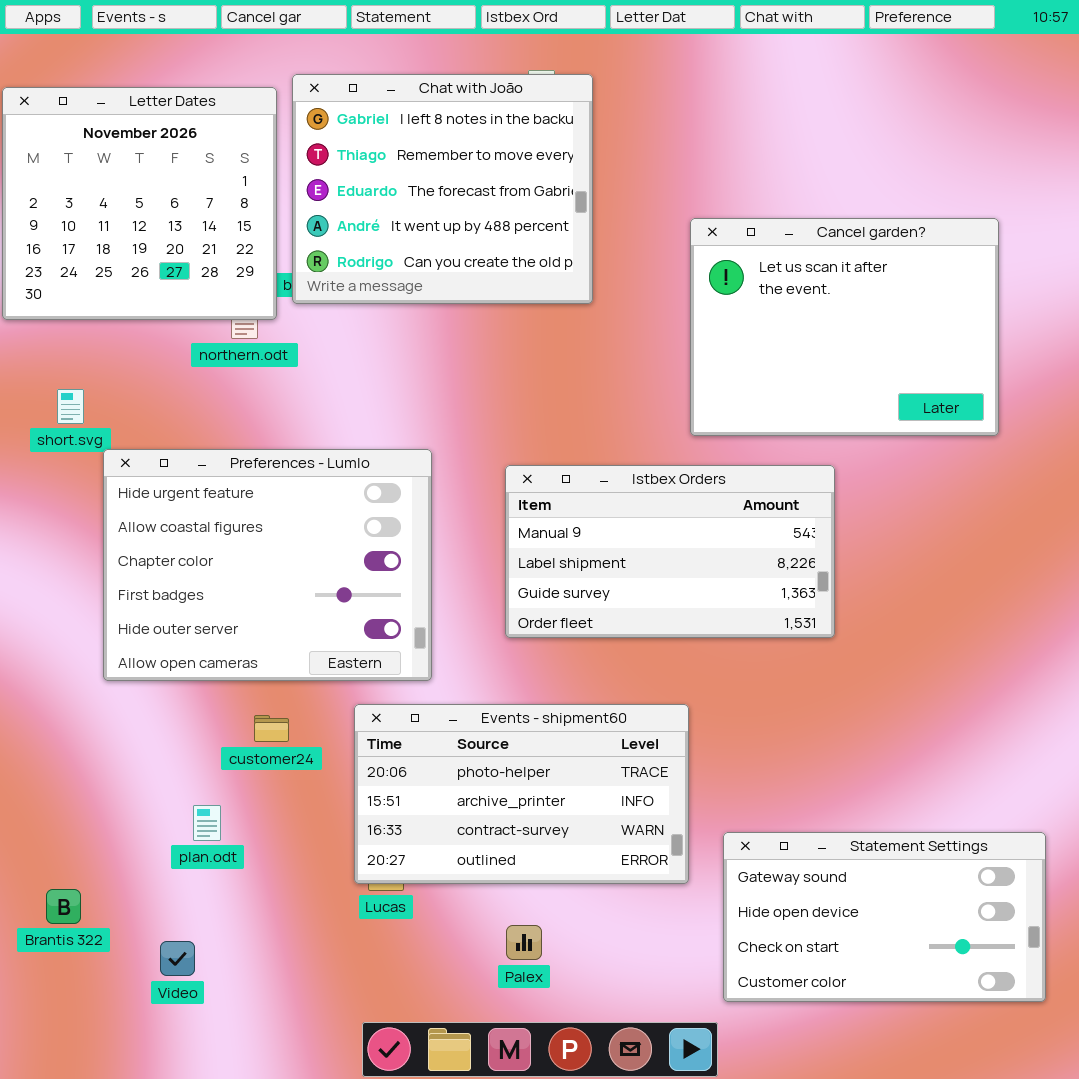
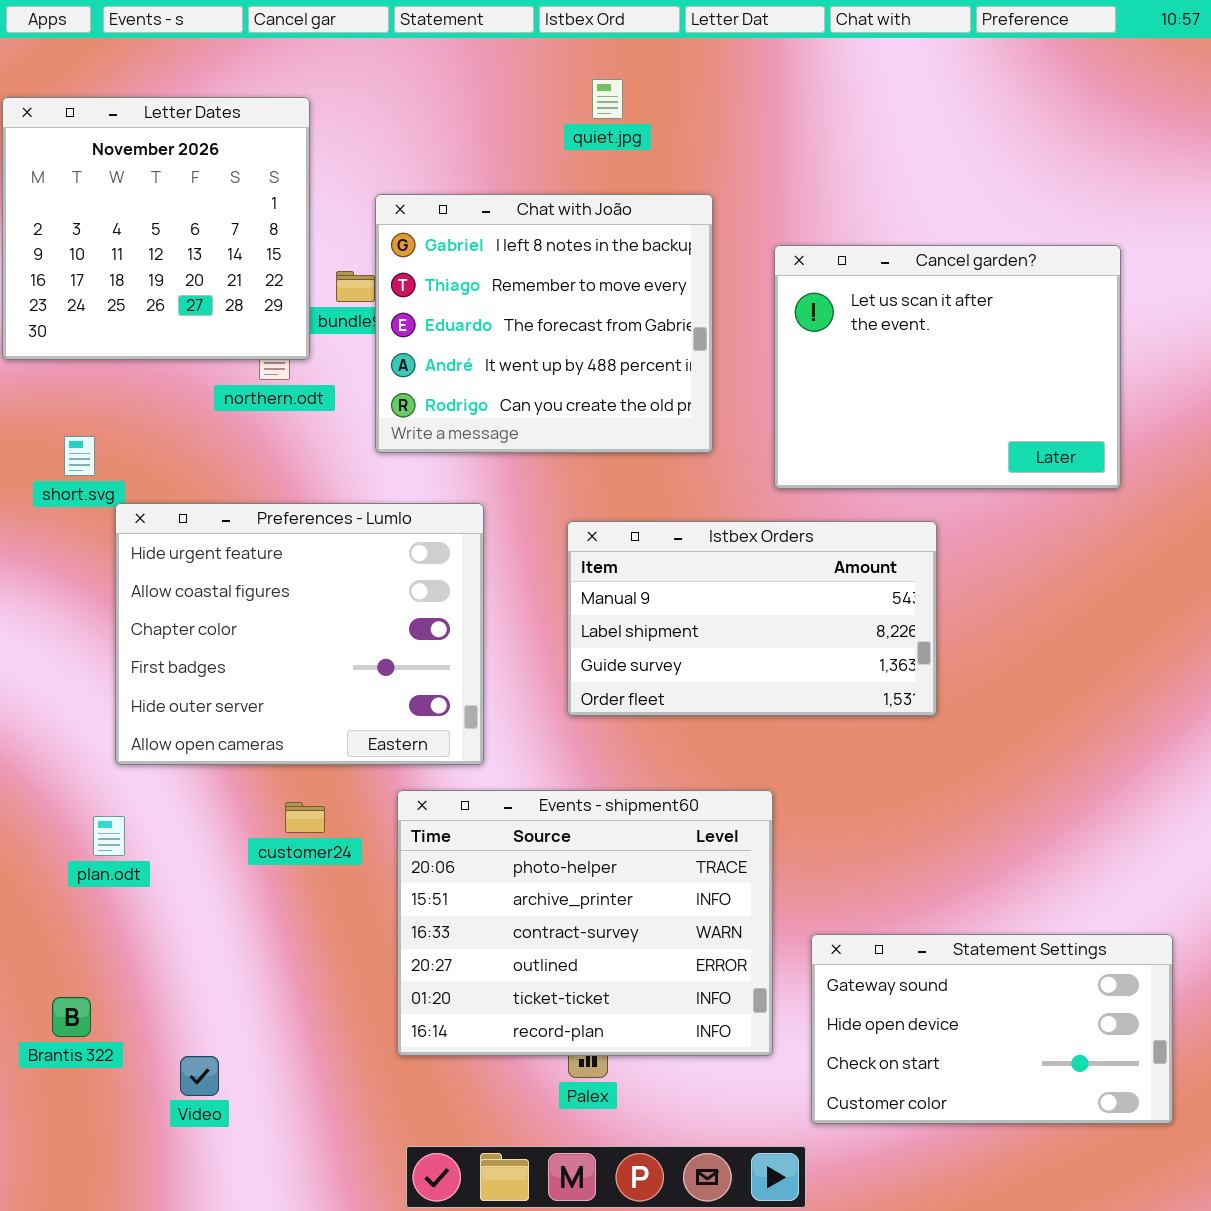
Chat with João: [292,74,593,304] -> [375,194,713,453], moved
Events - shipment60: [354,704,689,884] -> [397,790,773,1056], resized
plan.odt: [193,805,221,841] -> [93,816,125,856], moved

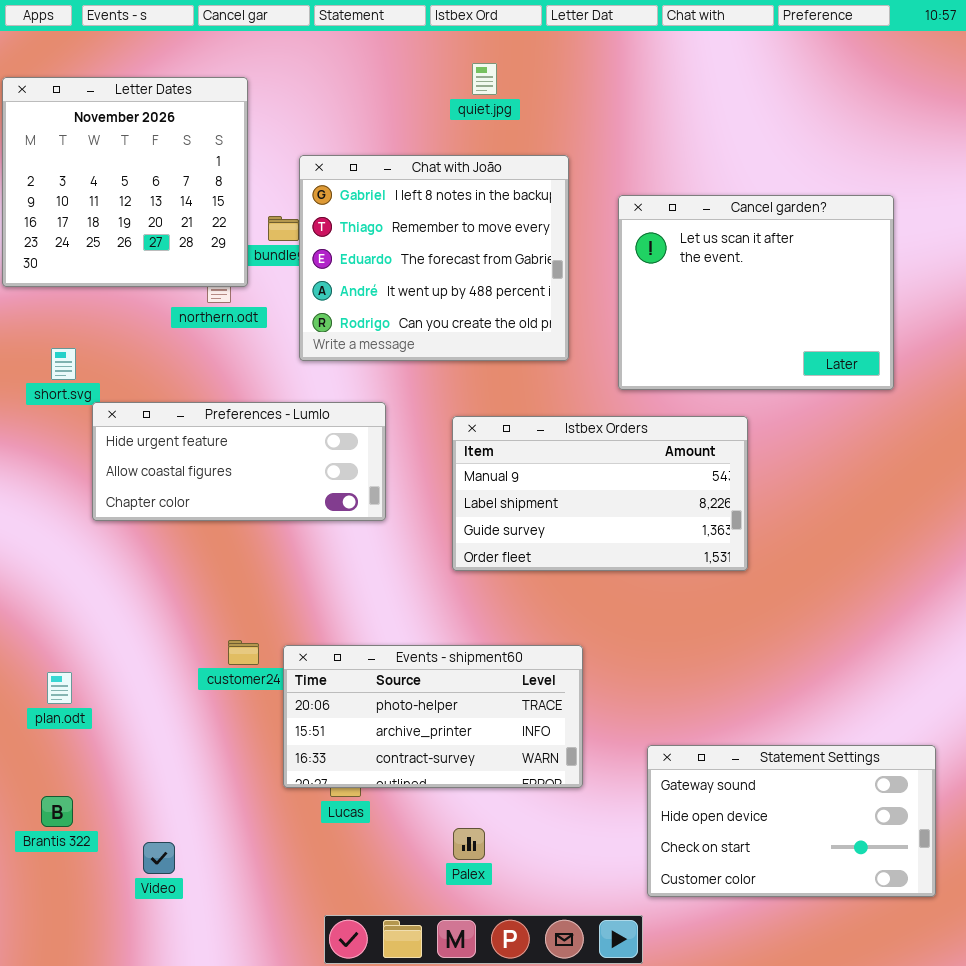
Preferences - Lumlo: [115,503,484,765] -> [92,402,386,521], resized
Events - shipment60: [397,790,773,1056] -> [283,645,583,788], moved, resized
plan.odt: [93,816,125,856] -> [47,672,72,704], moved

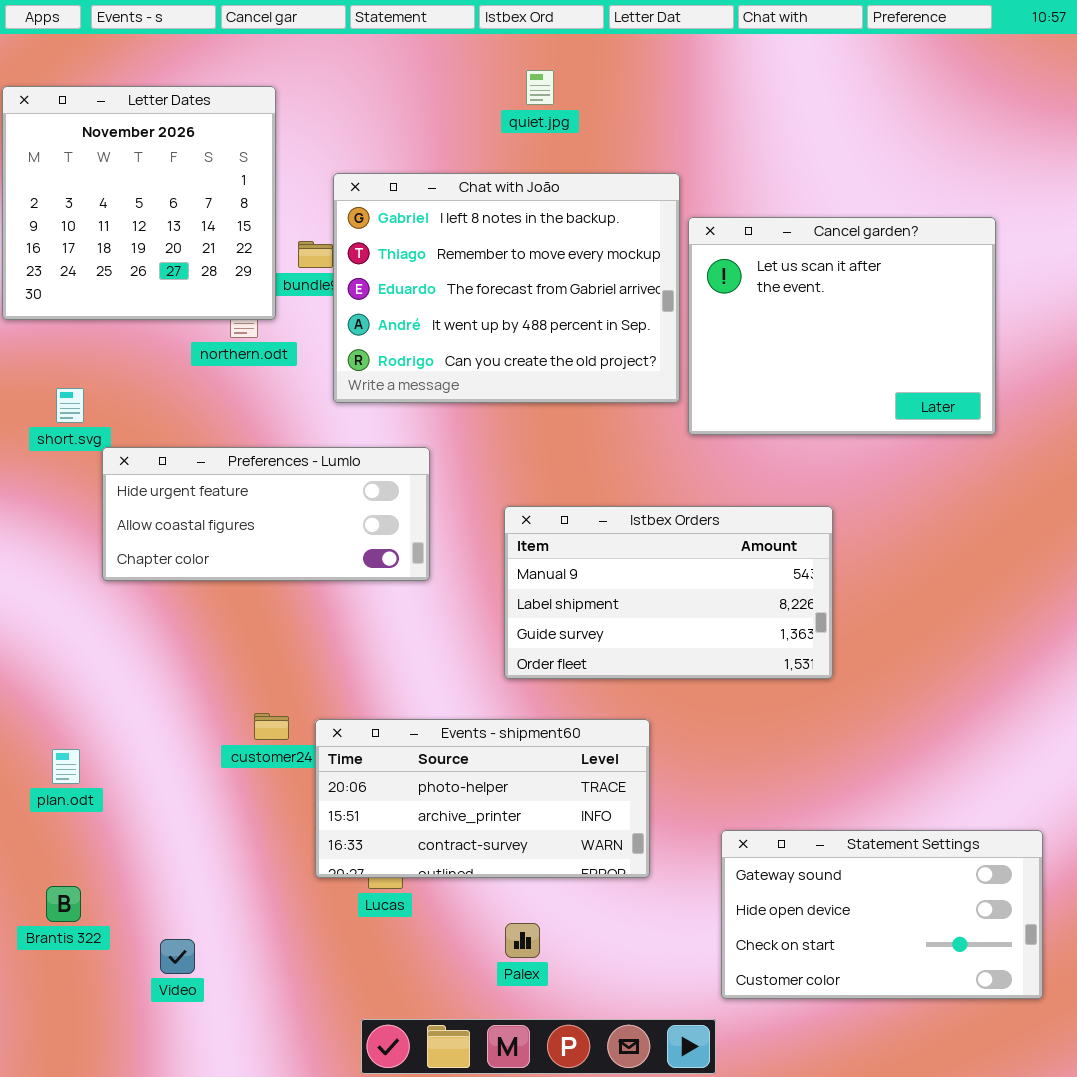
Chat with João: [299,155,569,361] -> [333,173,680,403], resized
Istbex Orders: [452,416,748,571] -> [504,506,833,679], moved

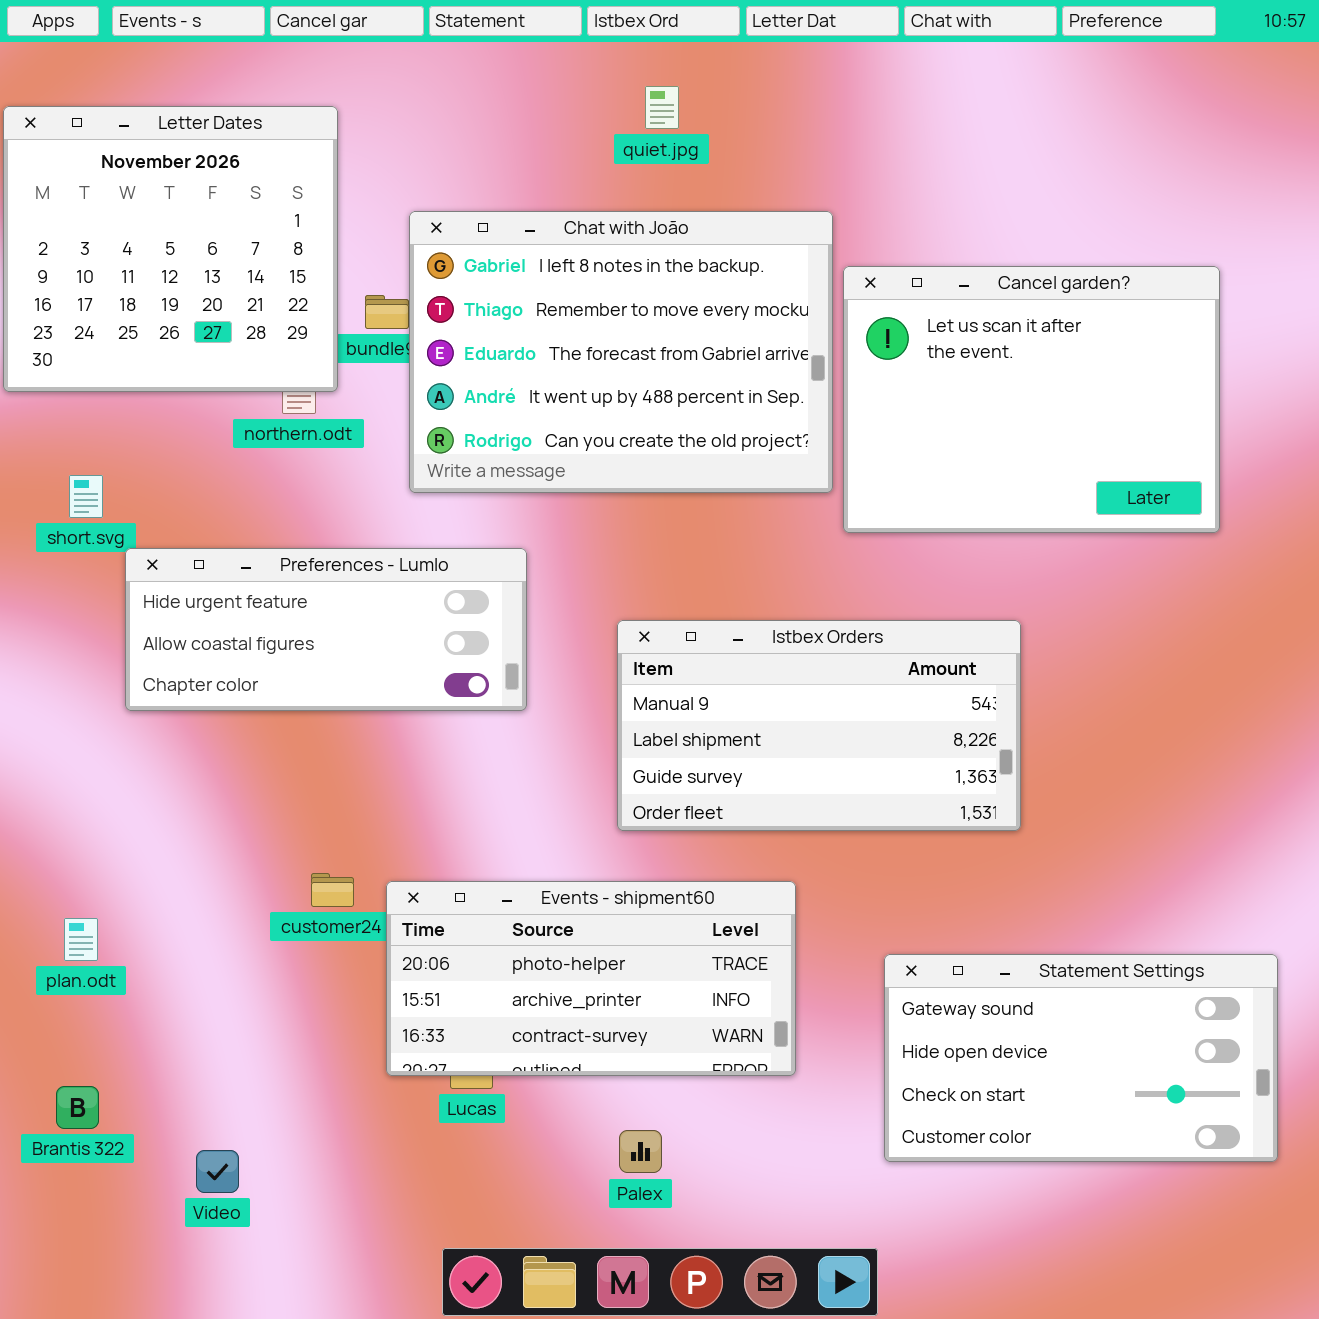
Statement Settings: [721,830,1043,999] -> [884,954,1278,1162], moved

